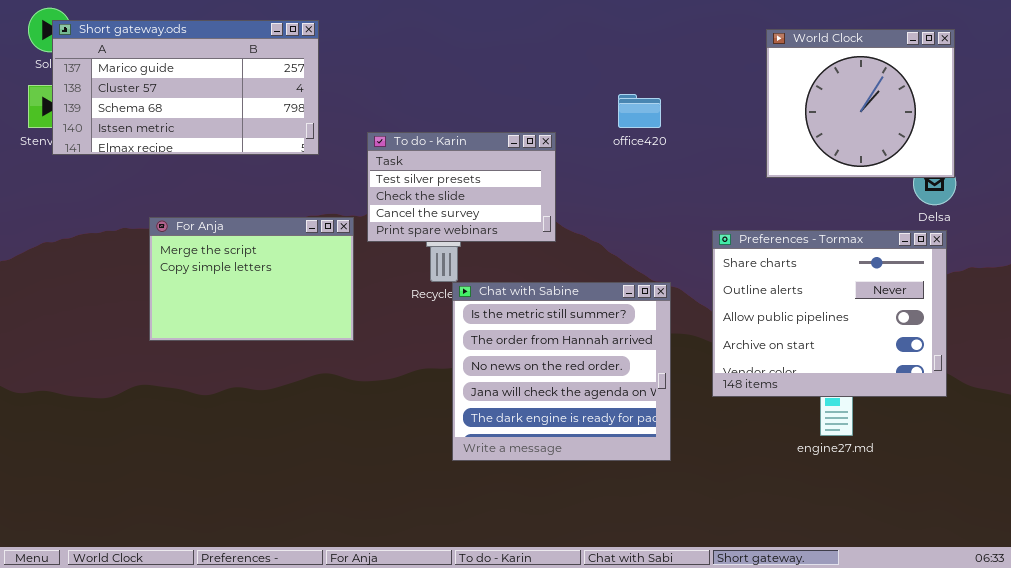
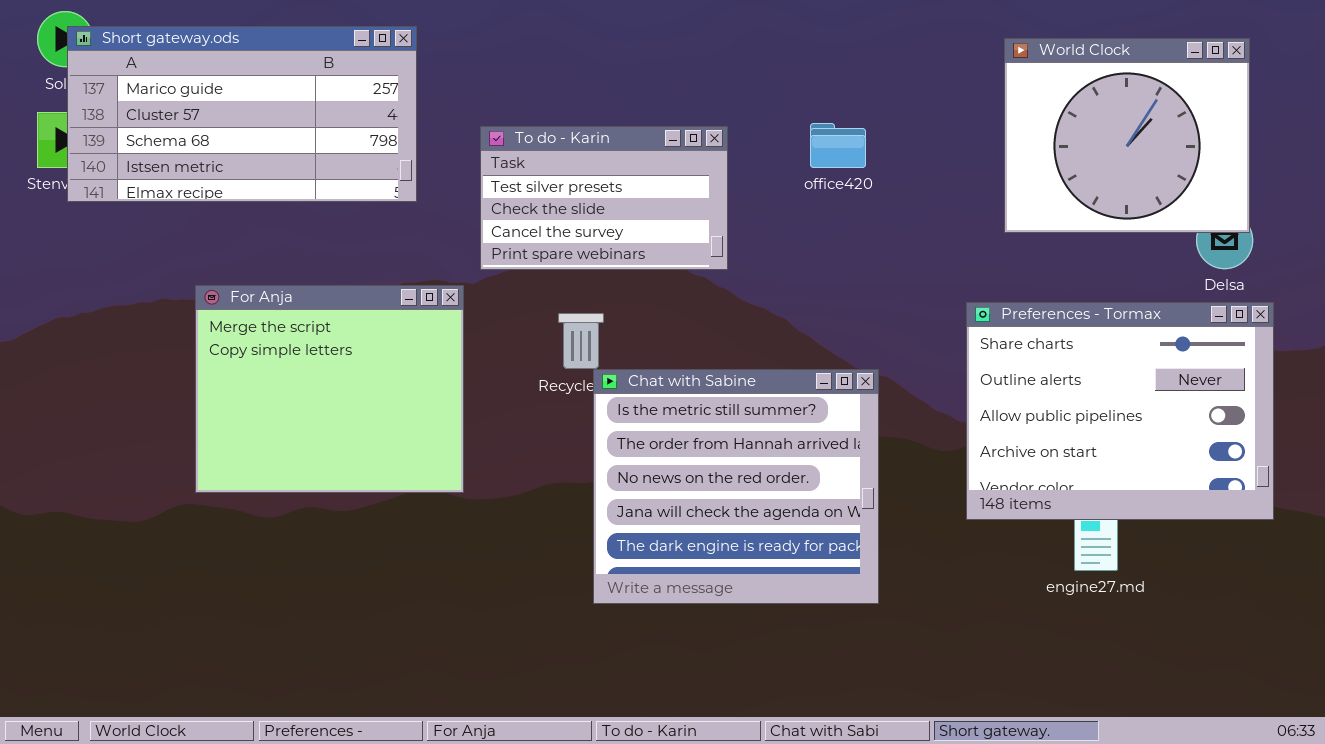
To do - Karin: [367,132,556,242] -> [480,126,728,270], moved
For Anja: [149,217,354,341] -> [195,285,464,493], resized
Preferences - Tormax: [712,230,947,397] -> [966,302,1274,520], moved

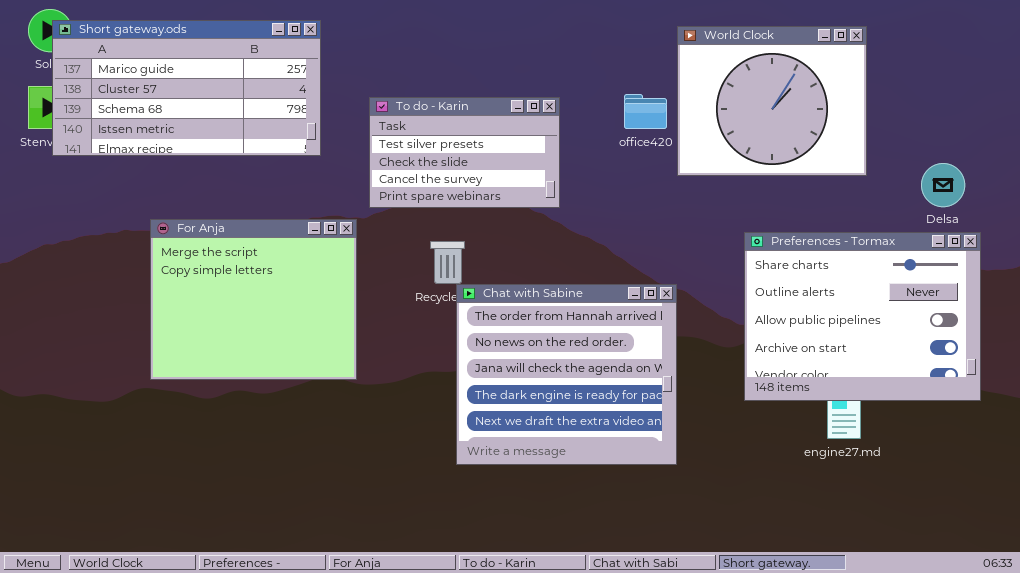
World Clock: [1004,38,1250,233] -> [677,26,867,176], moved
Chat with Sabine: [593,369,879,604] -> [456,284,677,465], scrolled down 1 row

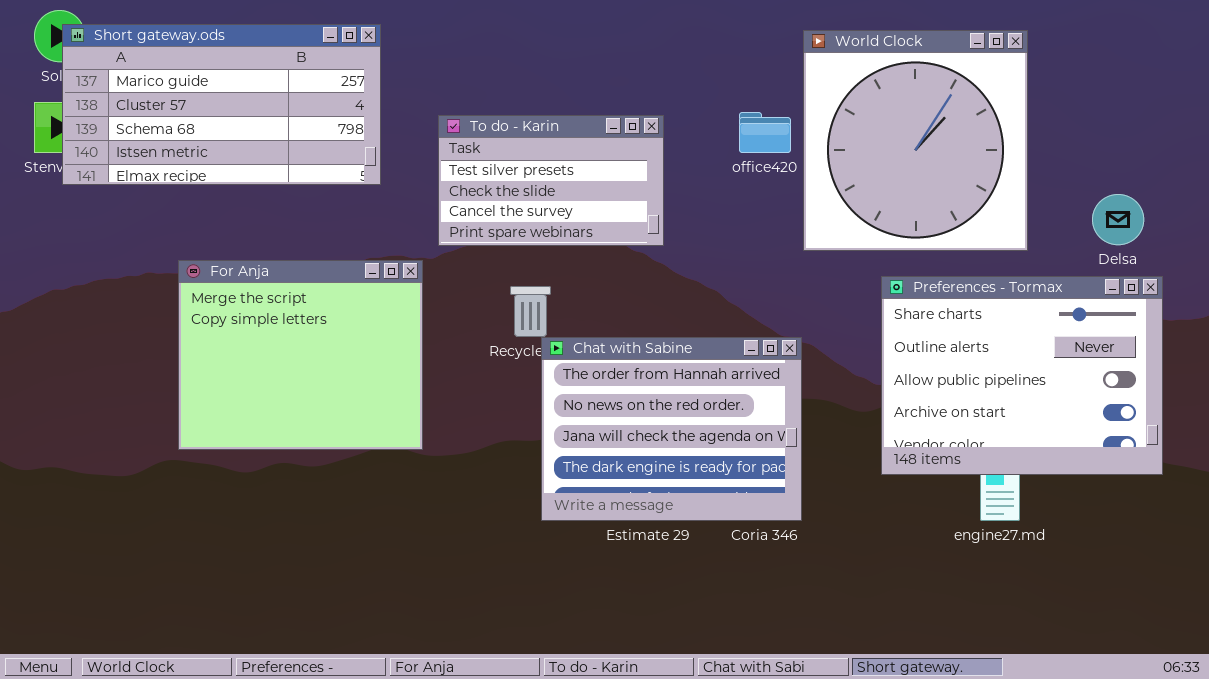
World Clock: [677,26,867,176] -> [803,30,1028,251], resized
Chat with Sabine: [456,284,677,465] -> [541,337,802,521], resized

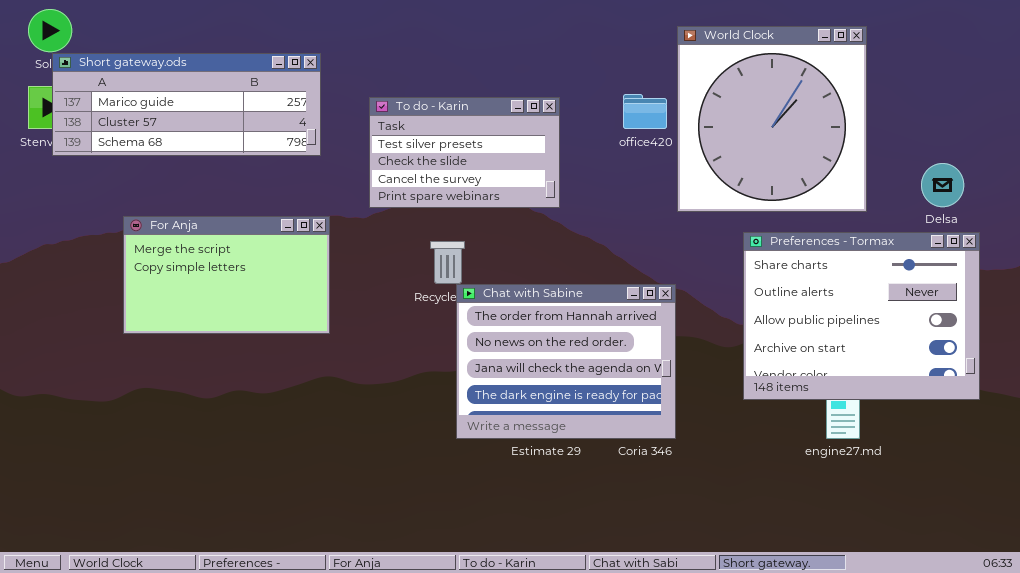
Short gateway.ods: [62,24,381,185] -> [52,53,321,156], resized
For Anja: [178,260,423,450] -> [123,216,330,334], moved, resized

